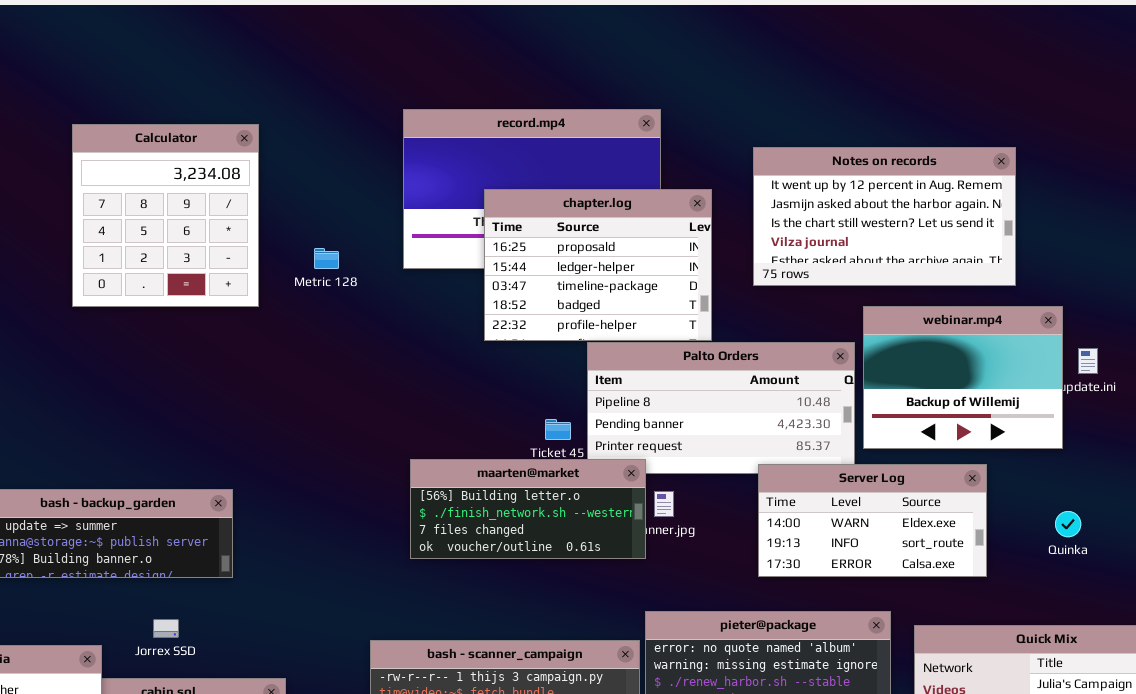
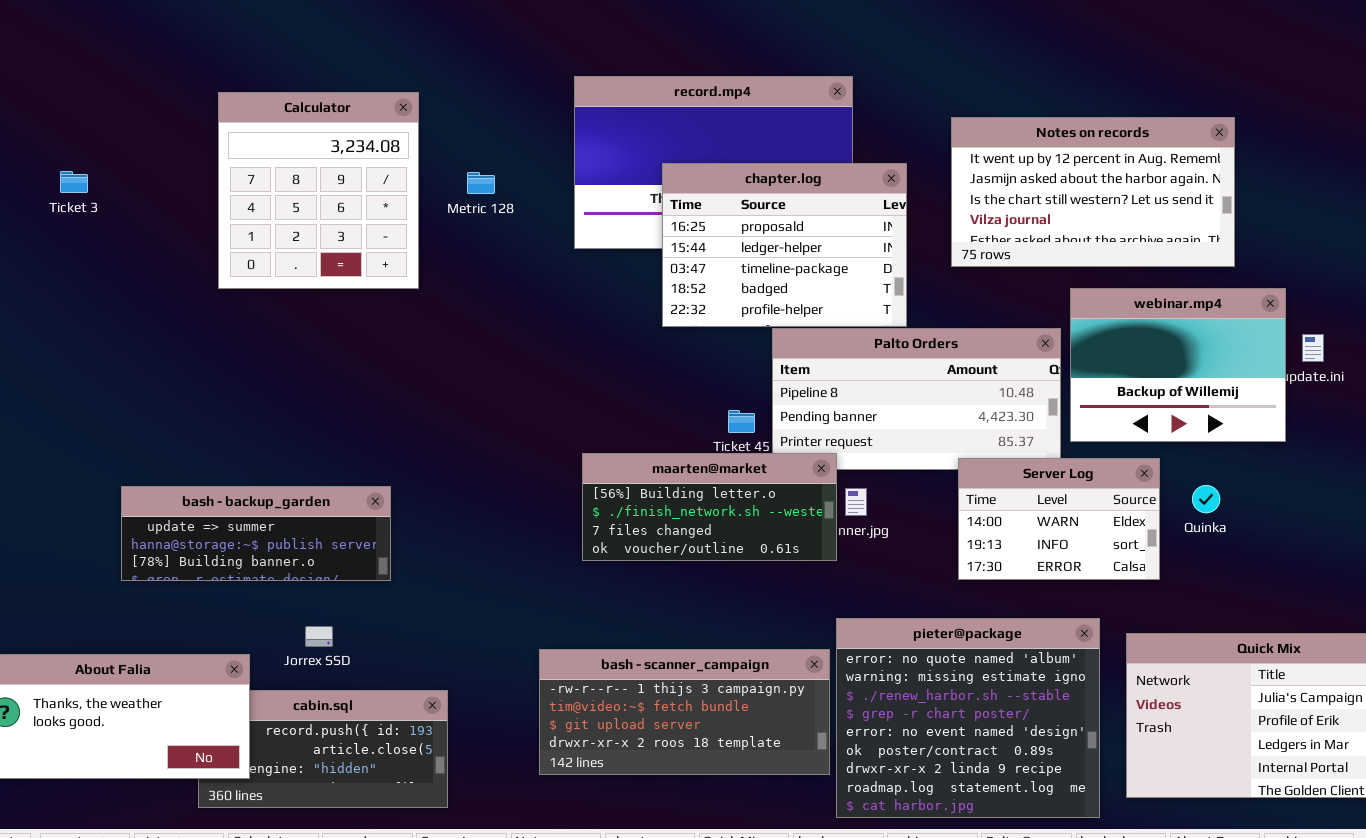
Metric 128: [314,248,339,269] -> [467,172,495,194], moved
Server Log: [758,464,987,577] -> [958,458,1160,580], resized
Quinka: [1055,511,1081,537] -> [1192,485,1220,513], moved

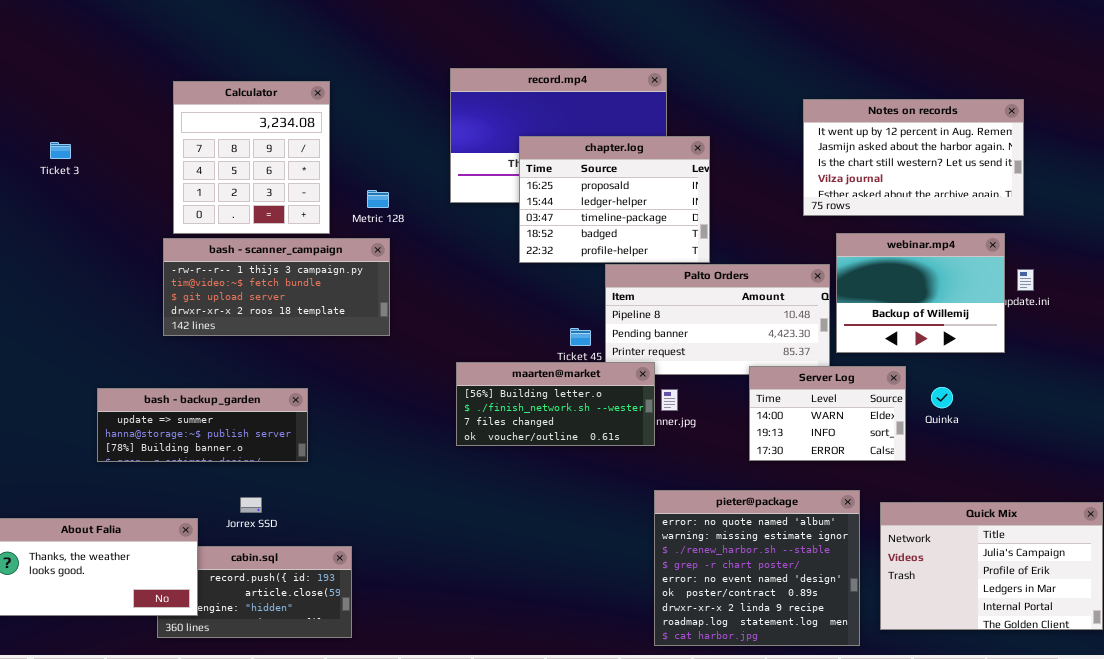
Notes on records: [951,117,1235,267] -> [803,99,1024,216], moved
Metric 128: [467,172,495,194] -> [367,190,389,208], moved
bash - scanner_campaign: [539,649,830,775] -> [163,238,390,336], moved

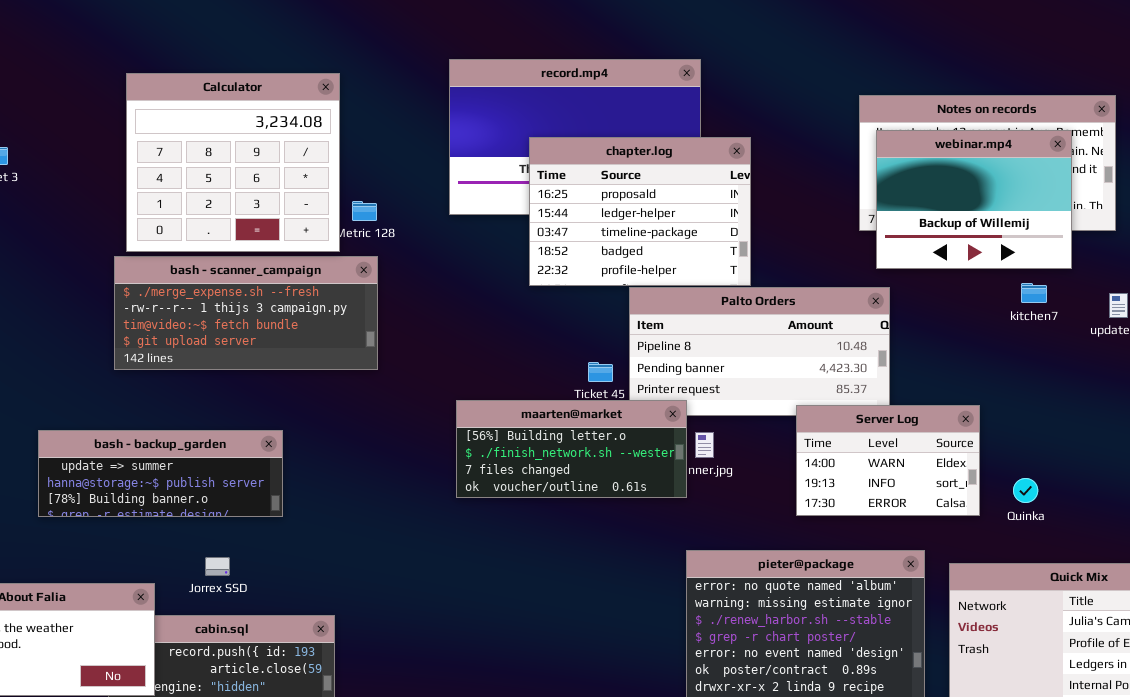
Calculator: [173,81,330,234] -> [126,73,340,252], resized
webinar.mp4: [836,233,1005,353] -> [876,130,1072,269], moved
bash - scanner_campaign: [163,238,390,336] -> [114,256,378,370], scrolled up 1 row
Quinka: [931,387,953,408] -> [1013,478,1038,503], moved

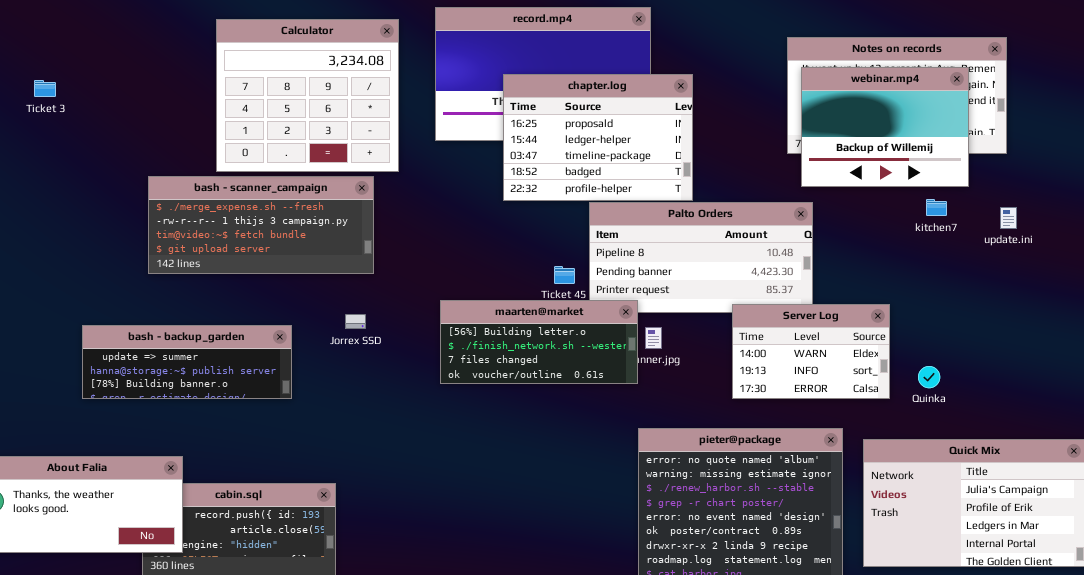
Calculator: [126,73,340,252] -> [216,19,399,172], moved
Jorrex SSD: [205,557,230,576] -> [345,314,366,329], moved

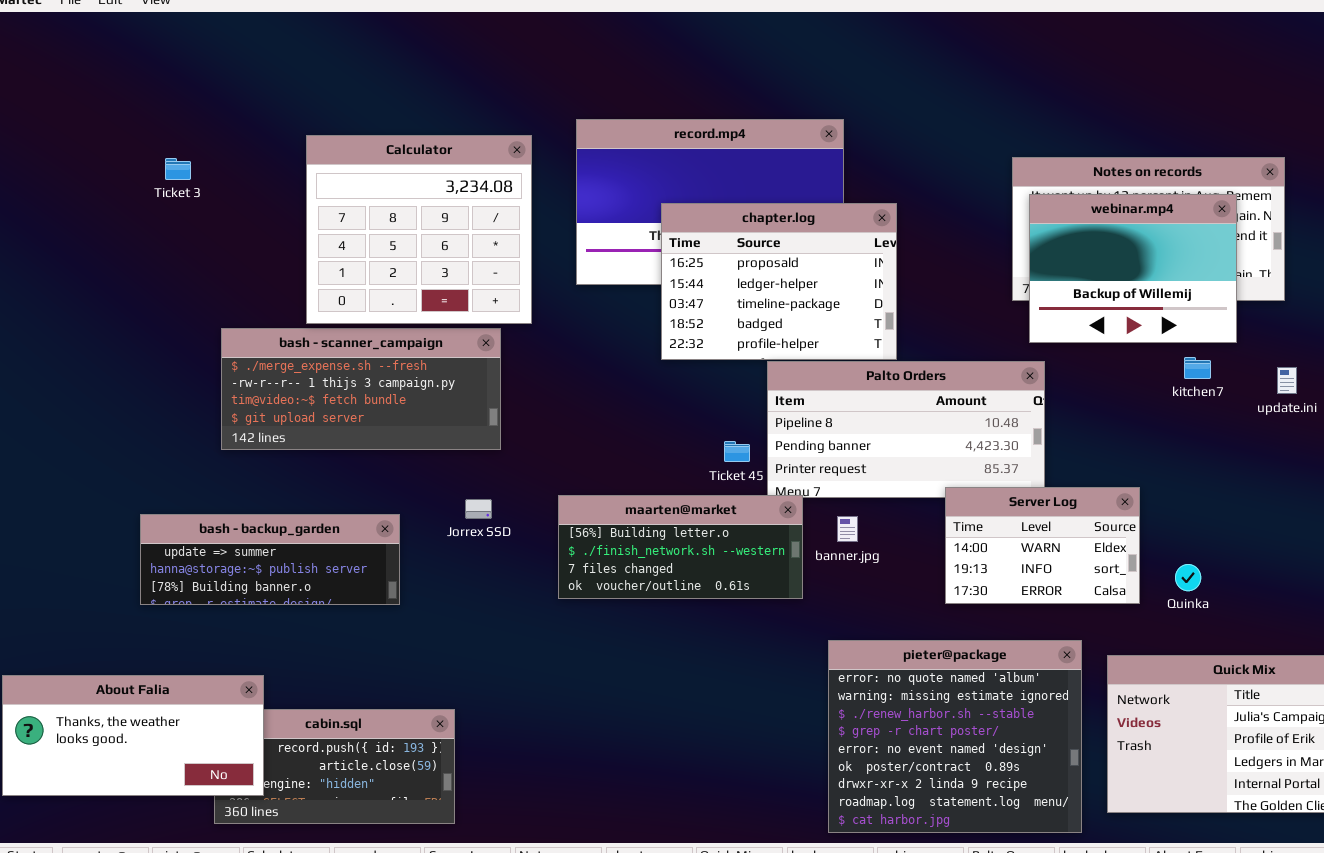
Ticket 3: [34,80,56,97] -> [165,158,191,180], moved
maarten@market: [440,300,638,384] -> [558,495,803,599], moved

